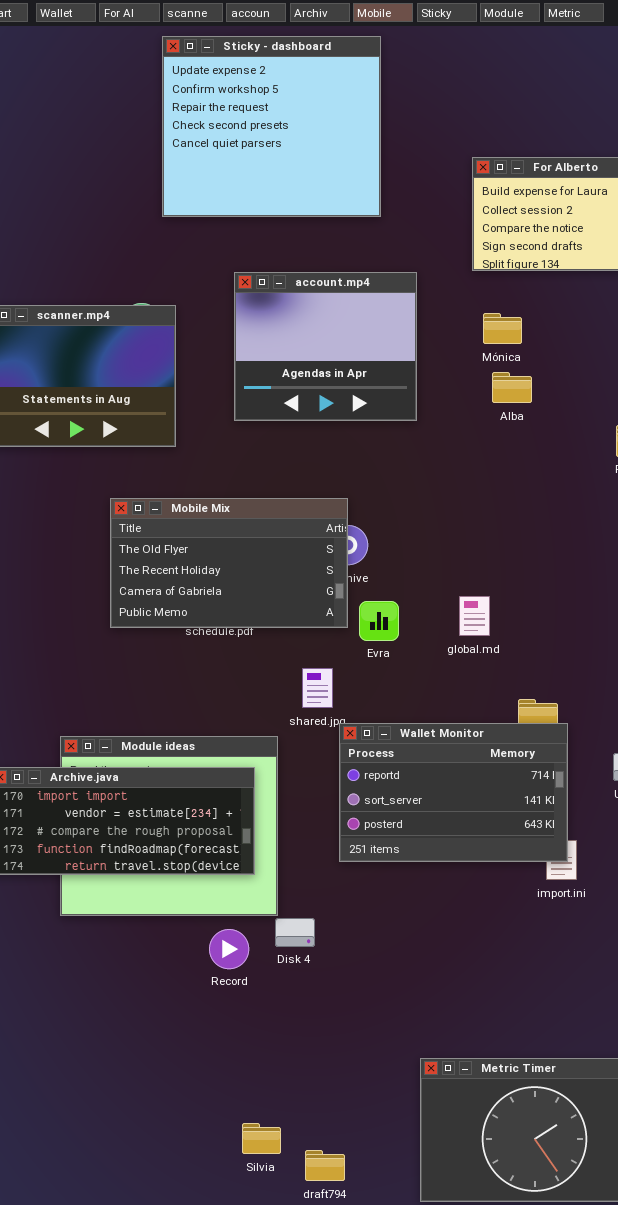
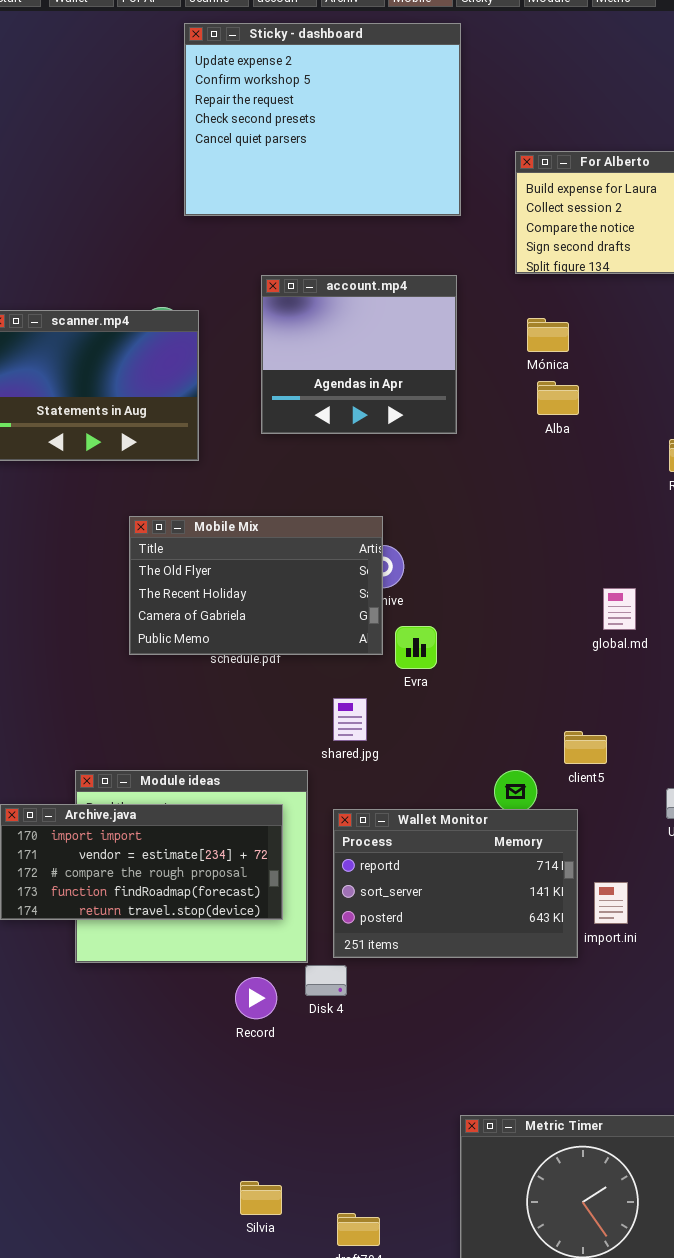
Sticky - dashboard: [162,36,381,217] -> [184,23,461,216], resized
global.md: [459,596,490,636] -> [603,588,636,630], moved
Wallet Monitor: [339,723,568,862] -> [333,809,578,958], moved
Silvia: [242,1123,281,1154] -> [240,1181,282,1215], moved

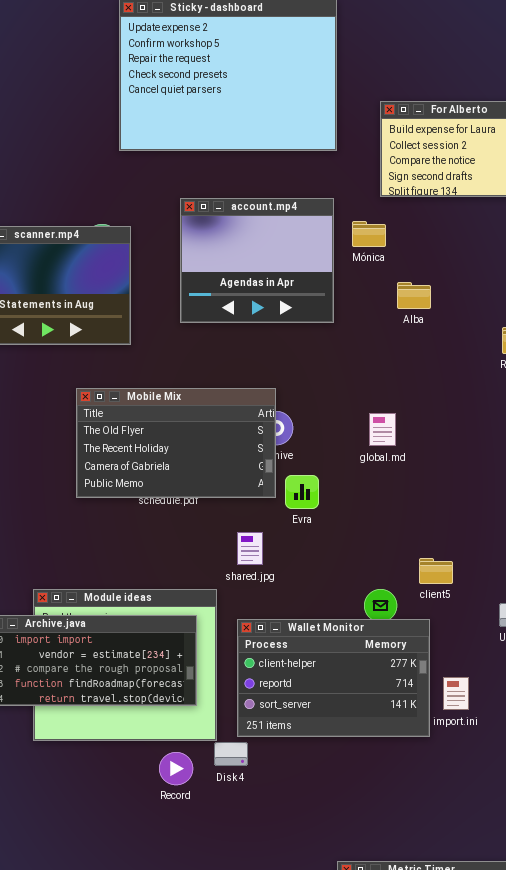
Mónica: [527,318,569,352] -> [352,221,386,247], moved
global.md: [603,588,636,630] -> [369,413,396,446], moved
Wallet Monitor: [333,809,578,958] -> [237,619,430,737], scrolled up 1 row

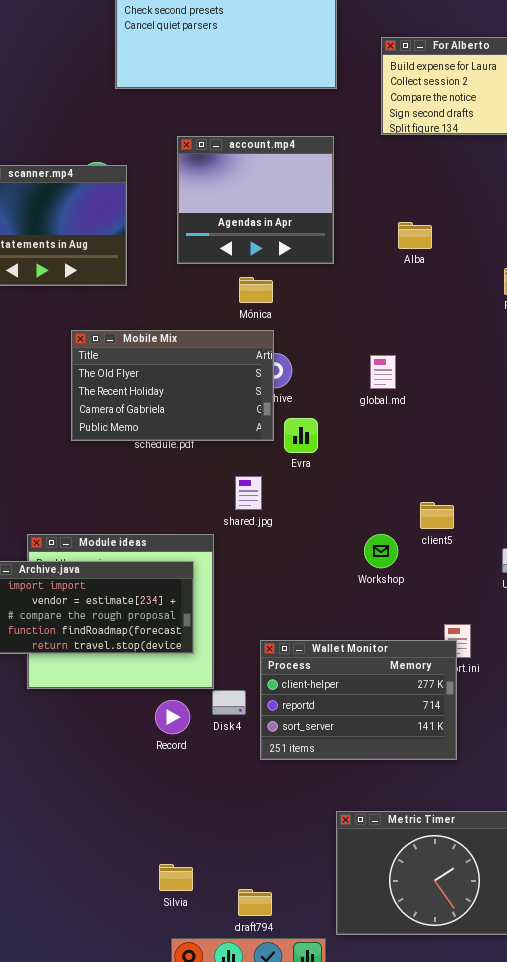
Mónica: [352,221,386,247] -> [239,277,273,303], moved
Wallet Monitor: [237,619,430,737] -> [260,640,457,760], moved

